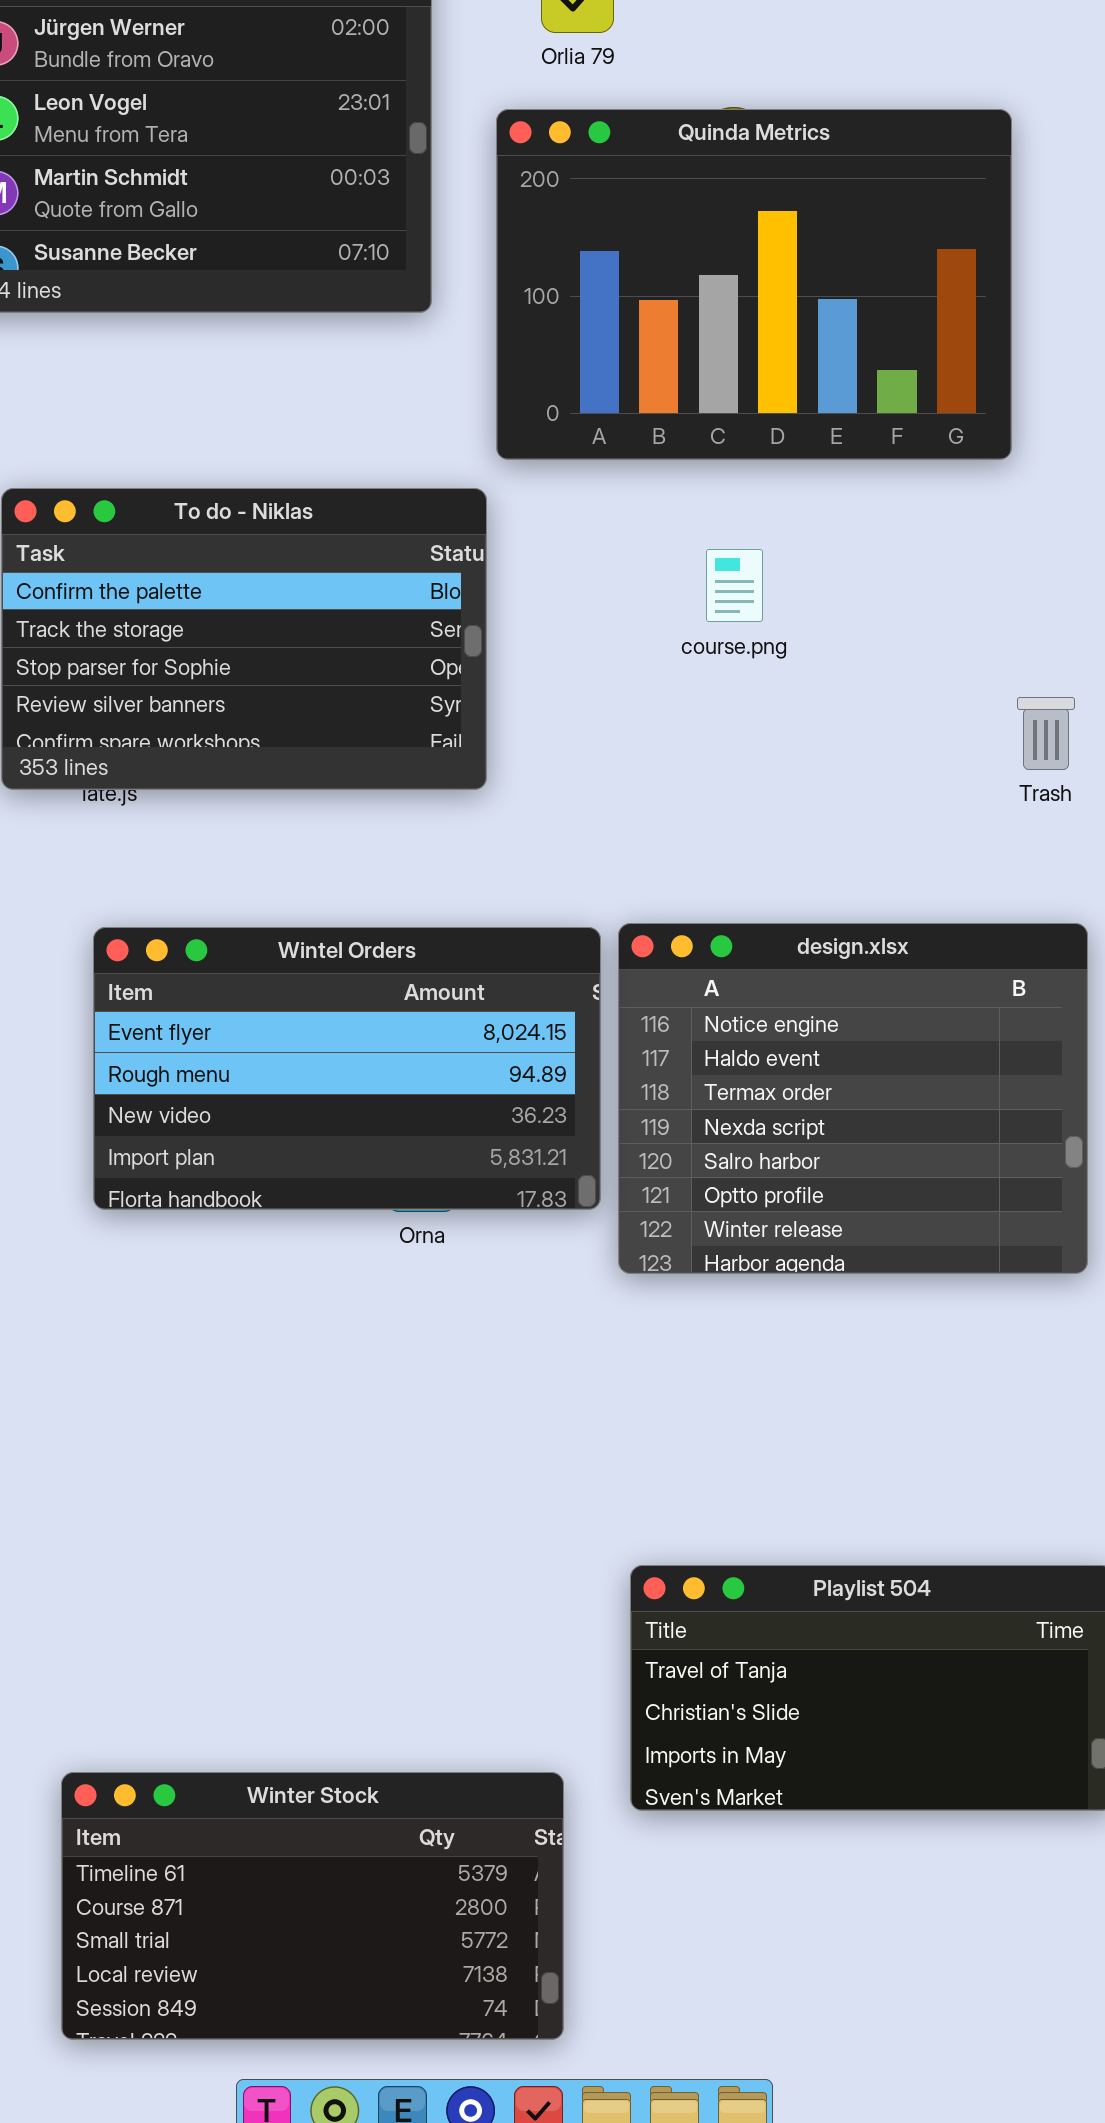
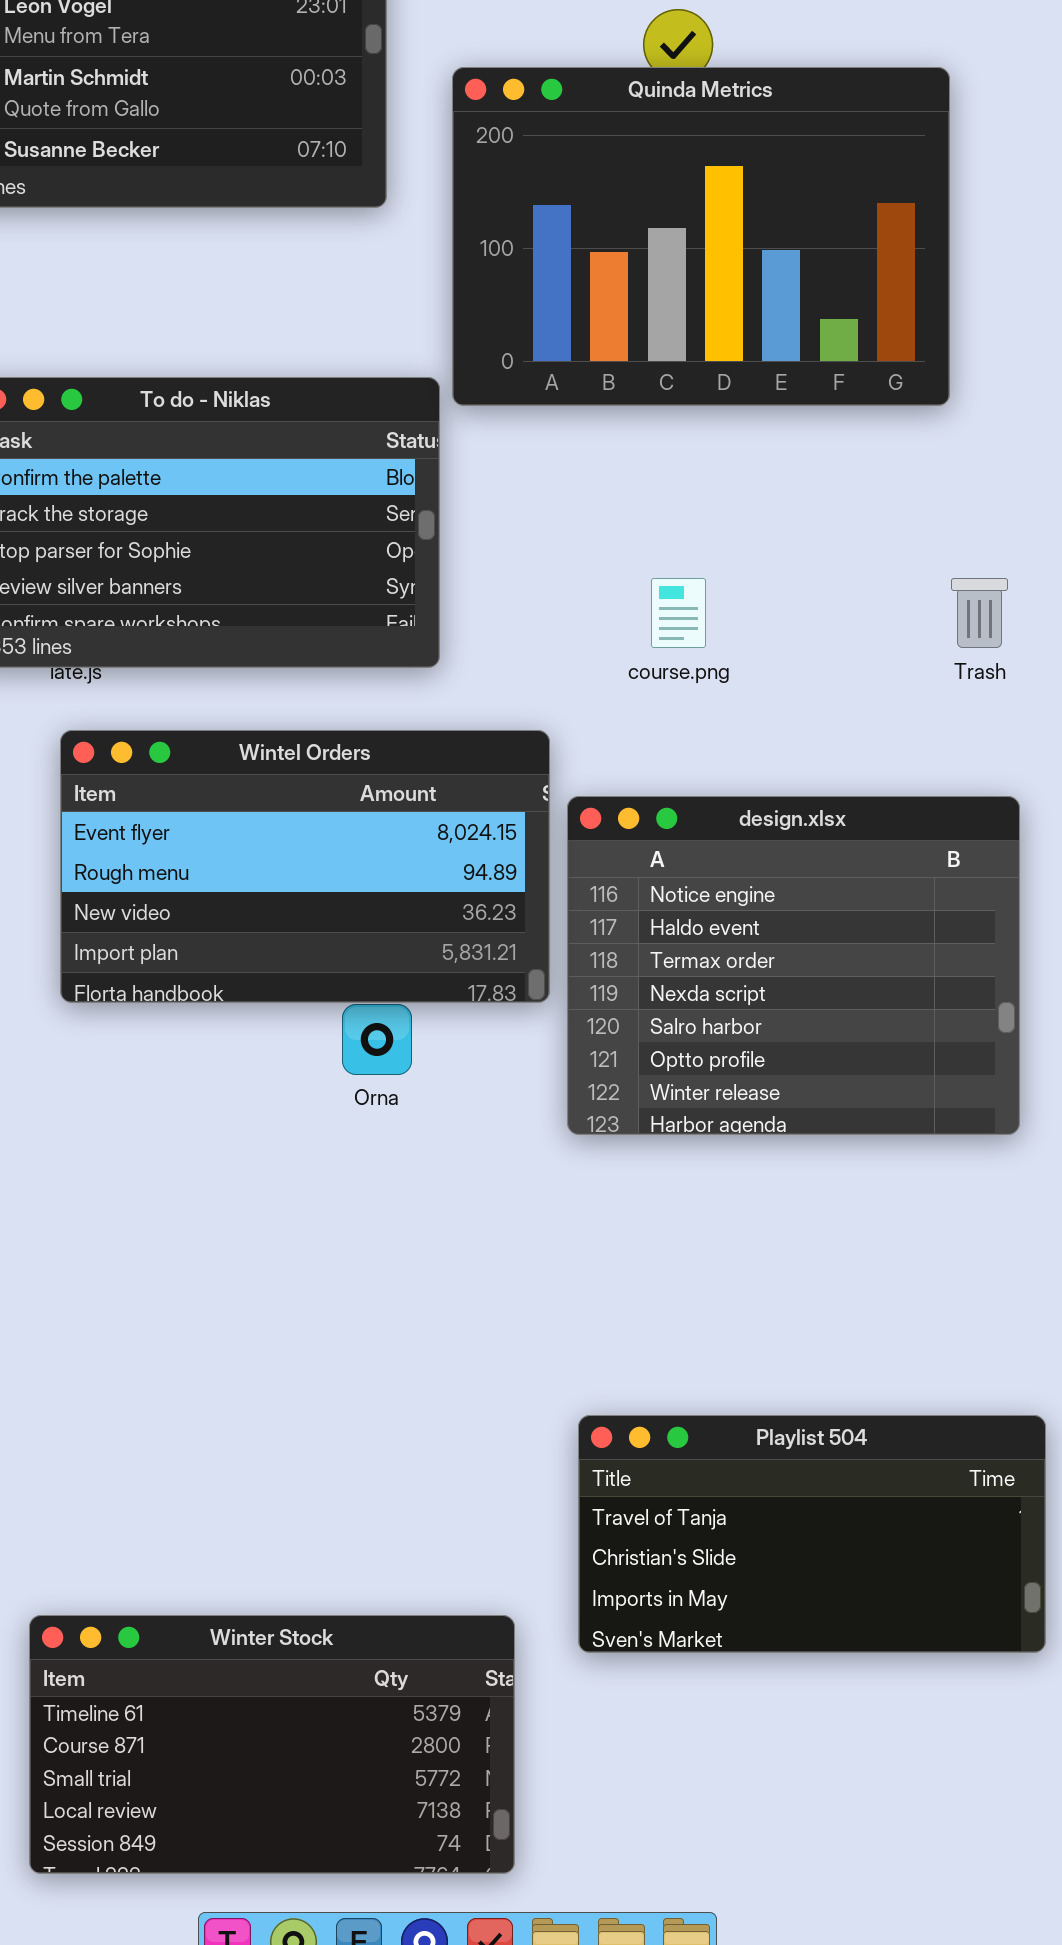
Quinda Metrics: [496,109,1012,460] -> [452,67,950,406], moved
course.png: [706,549,763,622] -> [651,578,706,648], moved
Wintel Orders: [93,927,601,1210] -> [60,730,550,1003], moved

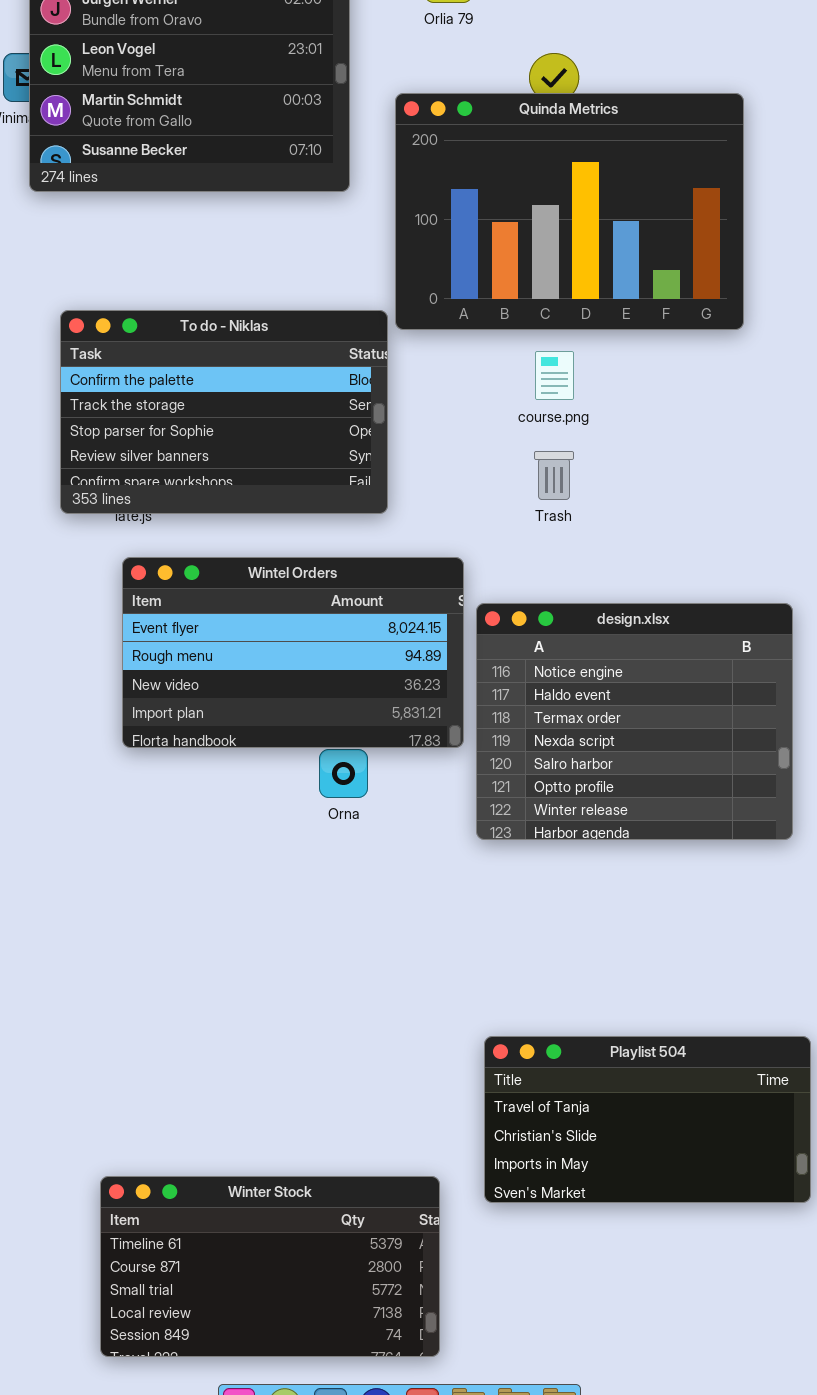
course.png: [651,578,706,648] -> [535,351,574,400], moved
Trash: [951,578,1008,648] -> [534,451,574,500], moved

